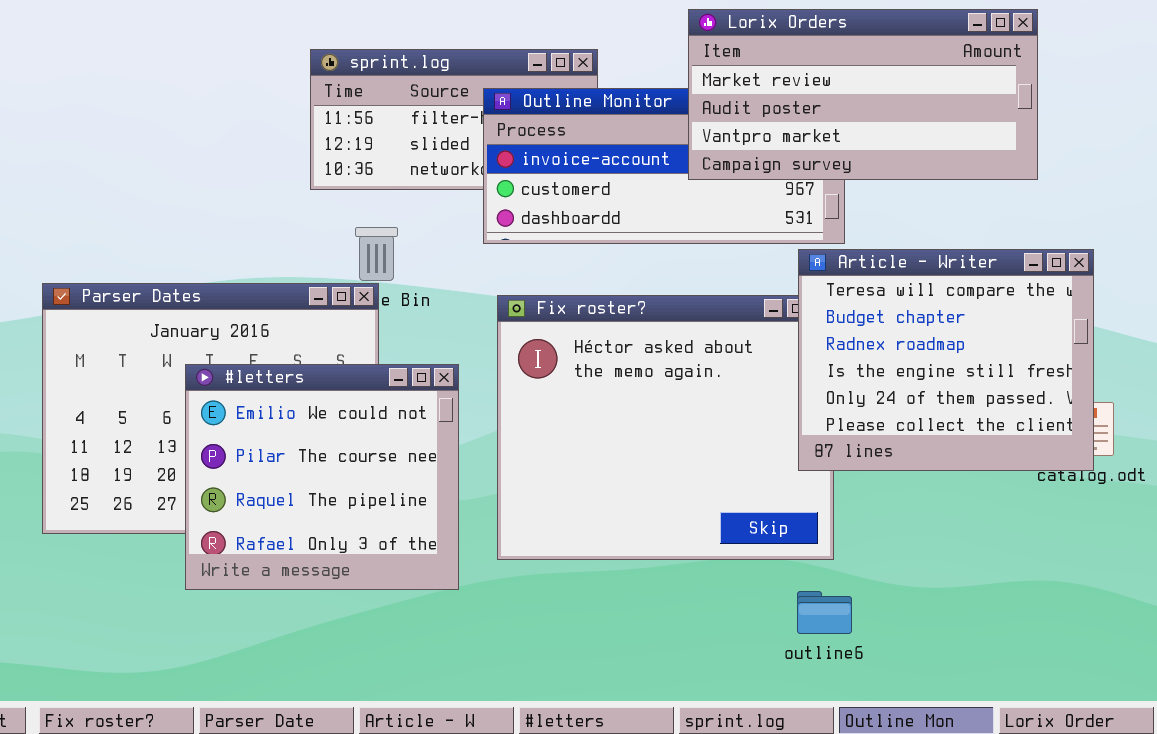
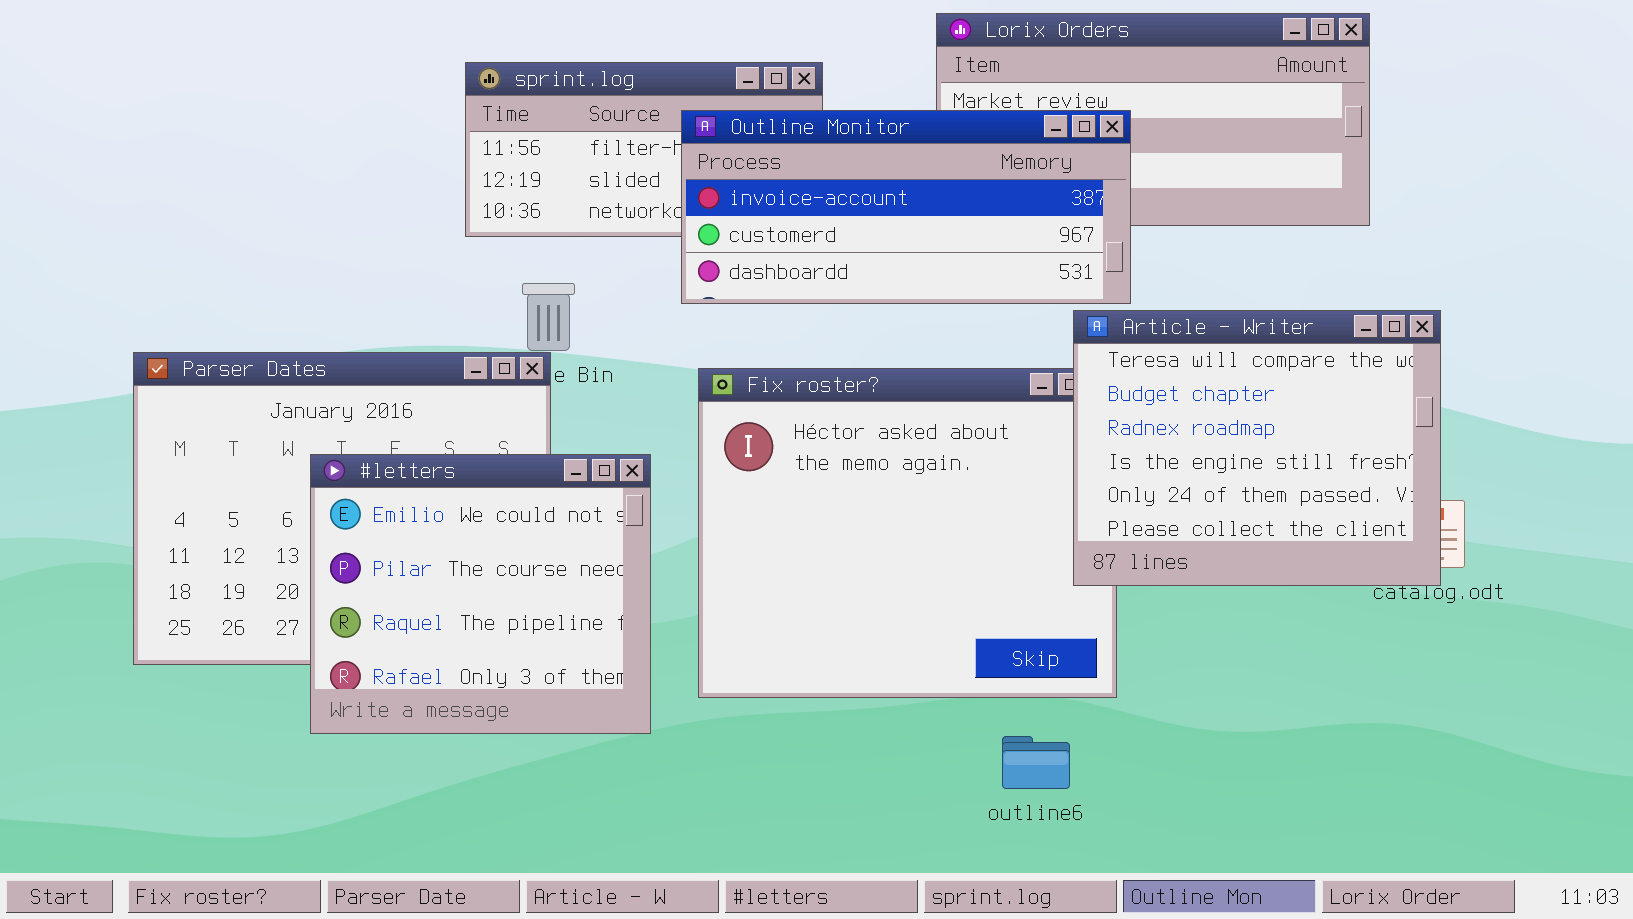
Outline Monitor: [483,88,845,244] -> [681,110,1131,304], raised
outline6: [797,591,852,634] -> [1002,736,1070,789], moved

